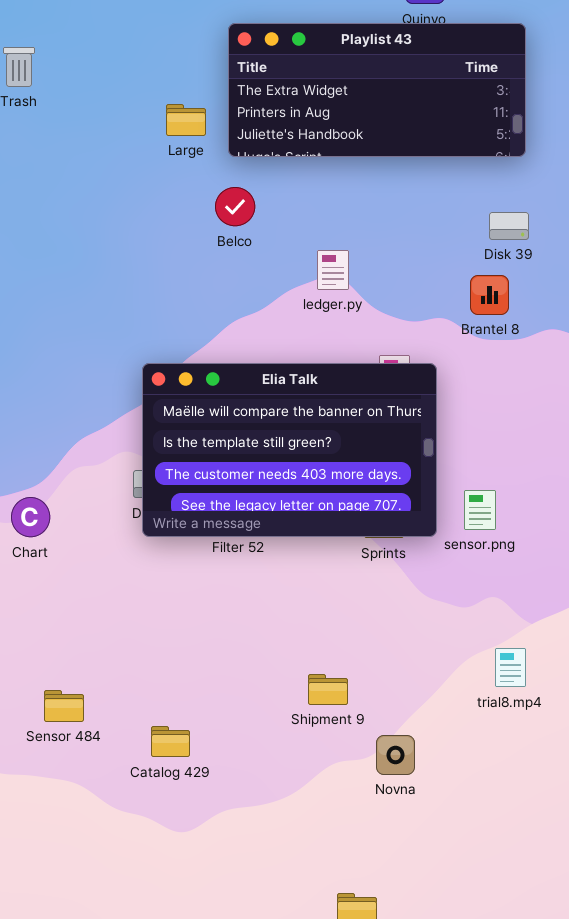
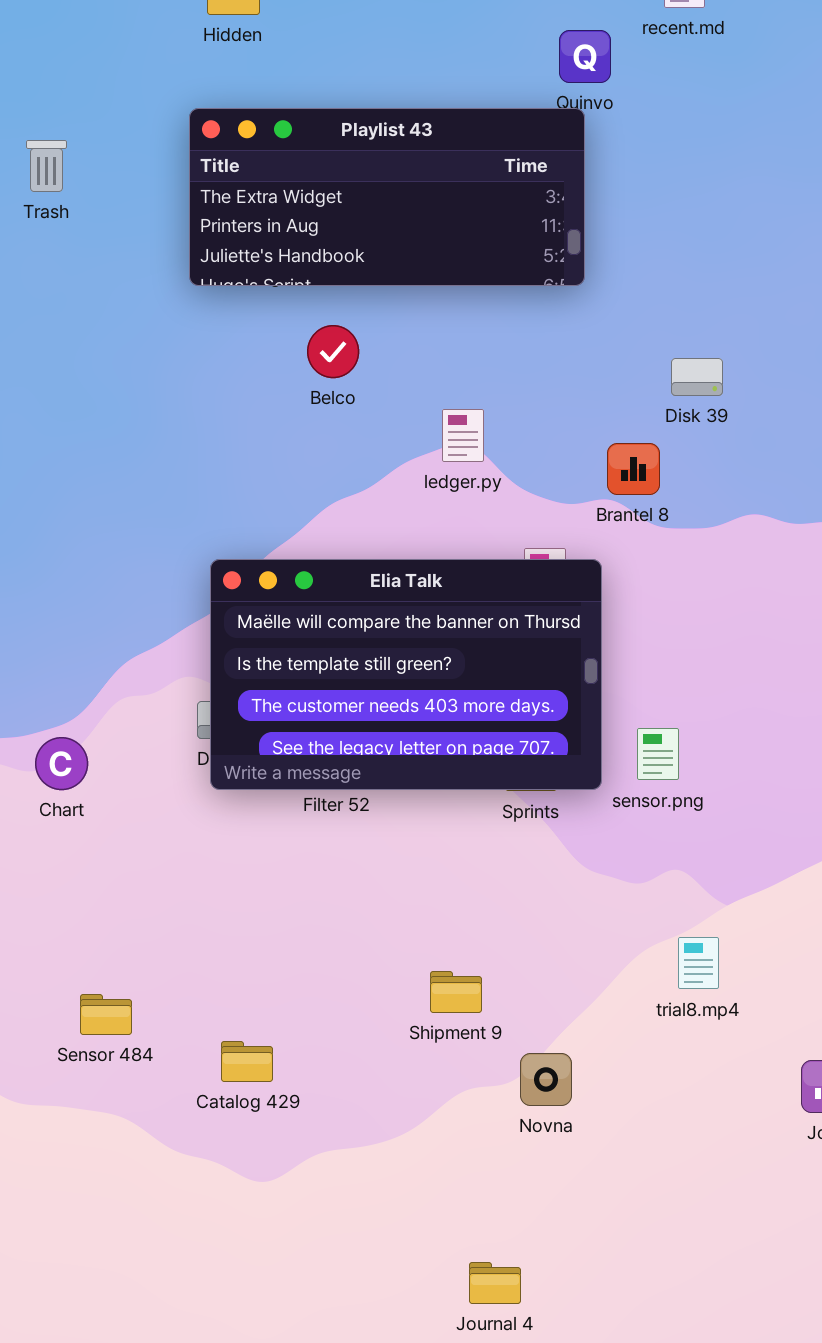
Playlist 43: [228,23,526,157] -> [189,108,585,286], moved
Brantel 8: [470,275,509,315] -> [607,443,660,495], moved

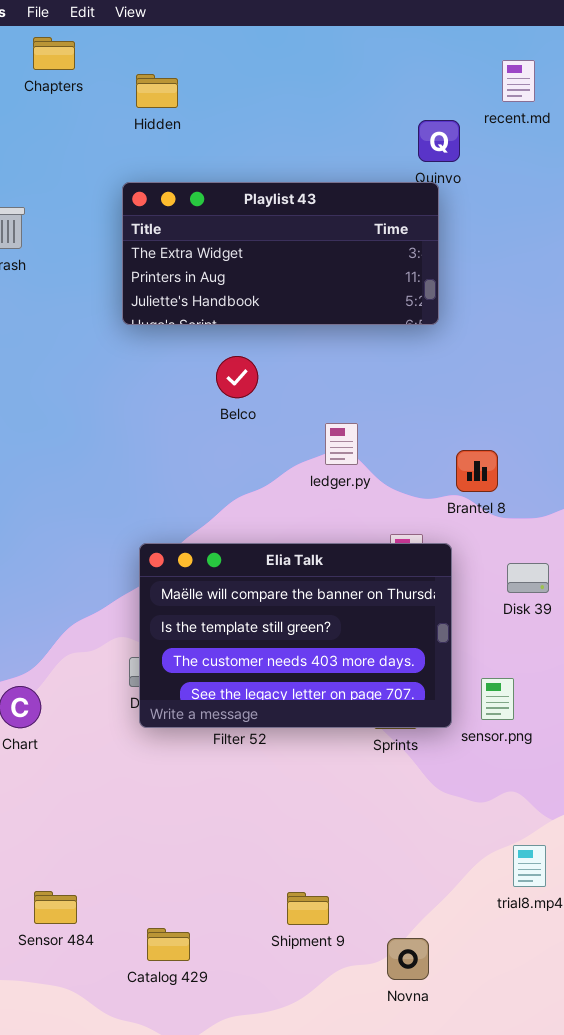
Disk 39: [671,358,723,396] -> [507,563,549,593], moved
Shipment 9: [430,971,482,1013] -> [287,892,329,925], moved

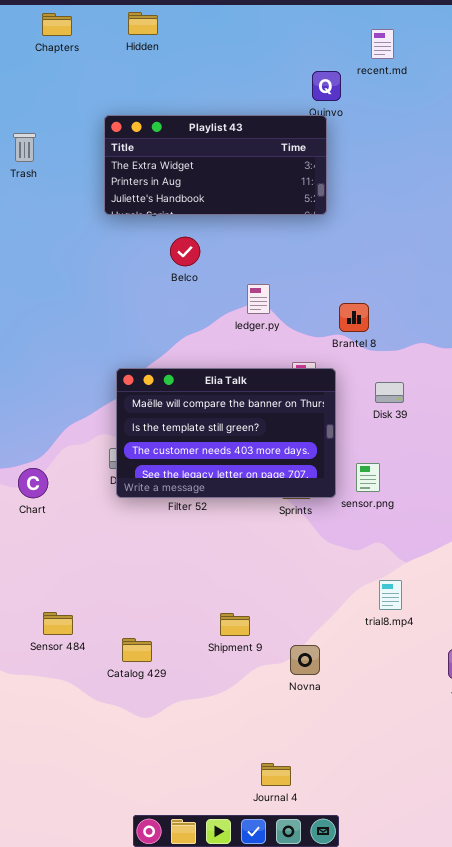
Hidden: [136,74,178,108] -> [128,12,158,35], moved

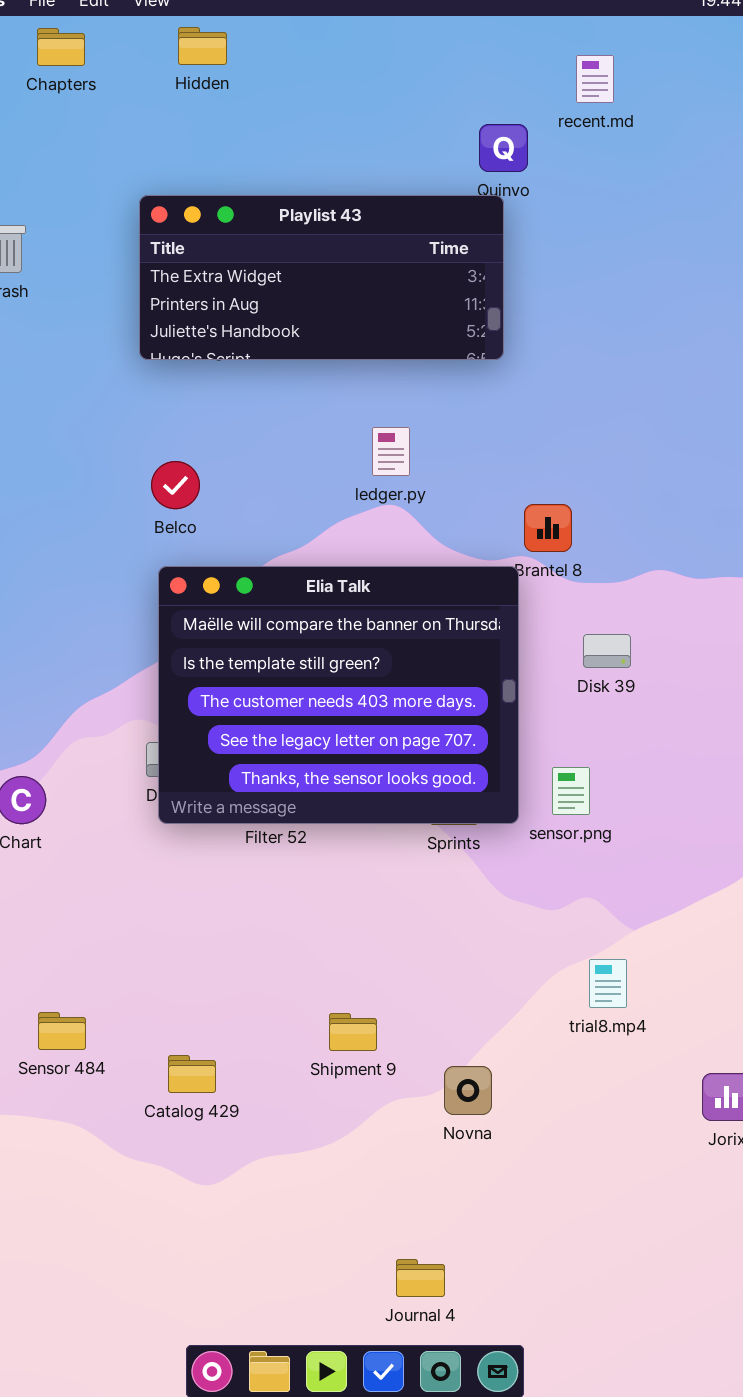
Belco: [170,237,200,266] -> [151,461,200,509], moved
ledger.py: [247,284,270,314] -> [372,427,410,476], moved
Elia Talk: [116,368,336,498] -> [158,566,519,824], resized

